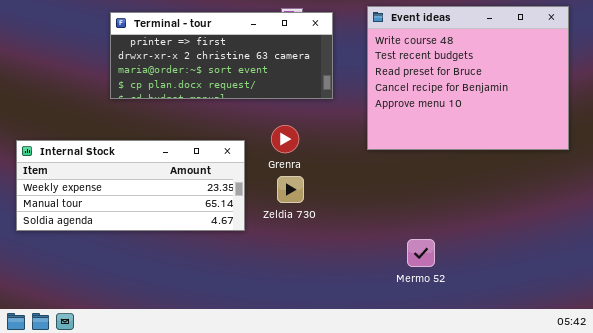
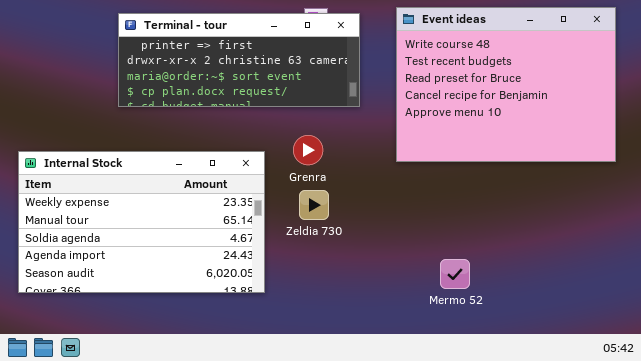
Internal Stock: [16,140,245,231] -> [18,151,265,293], resized

